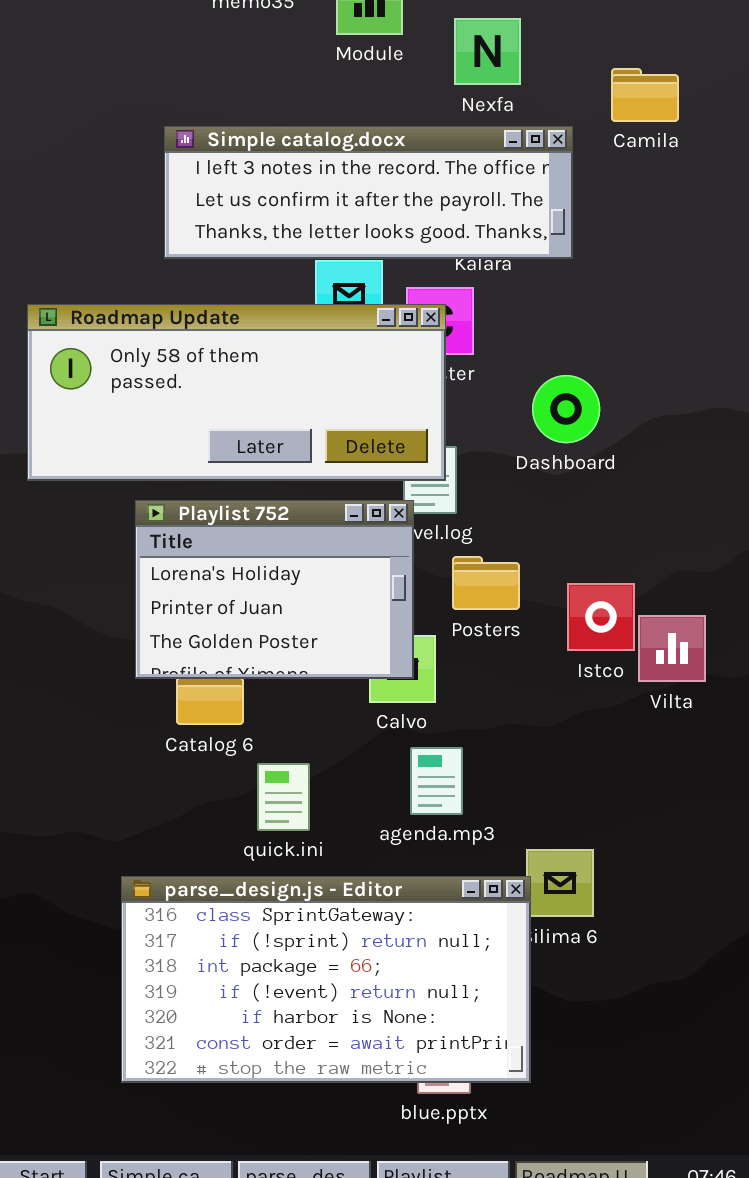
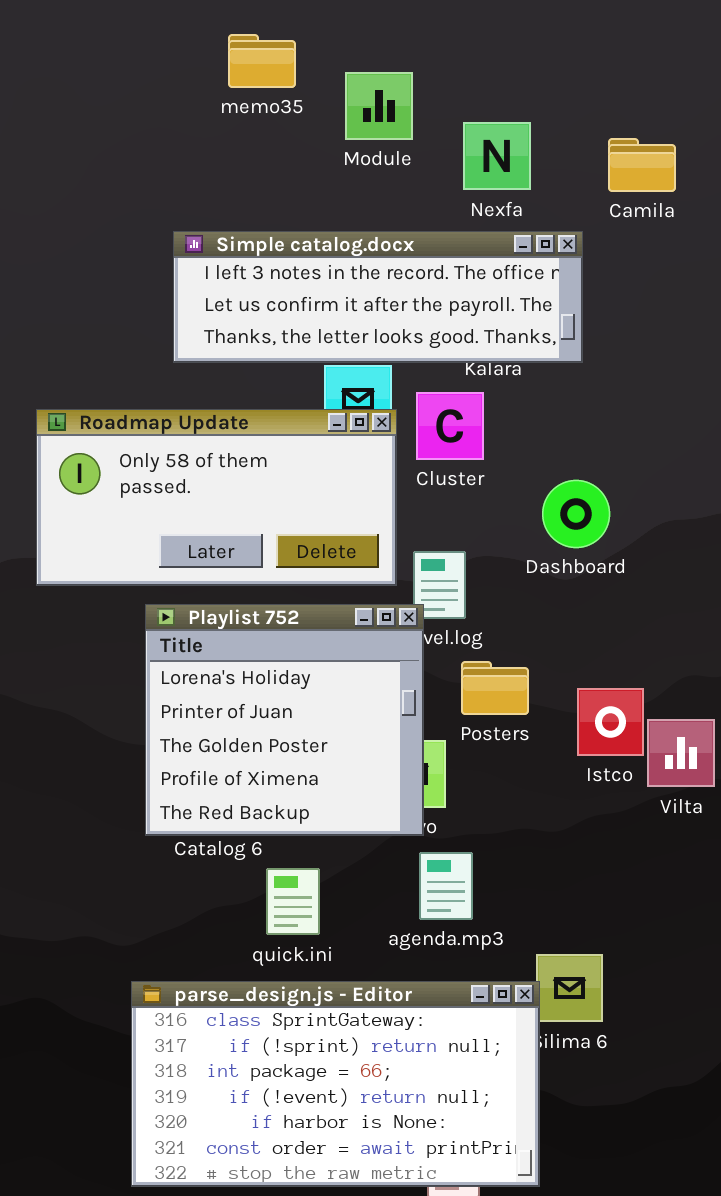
Camila: [611,68,679,122] -> [608,138,676,192], moved
Roadmap Update: [27,304,446,481] -> [36,409,397,586], resized
Playlist 752: [135,500,414,679] -> [145,604,424,836], resized

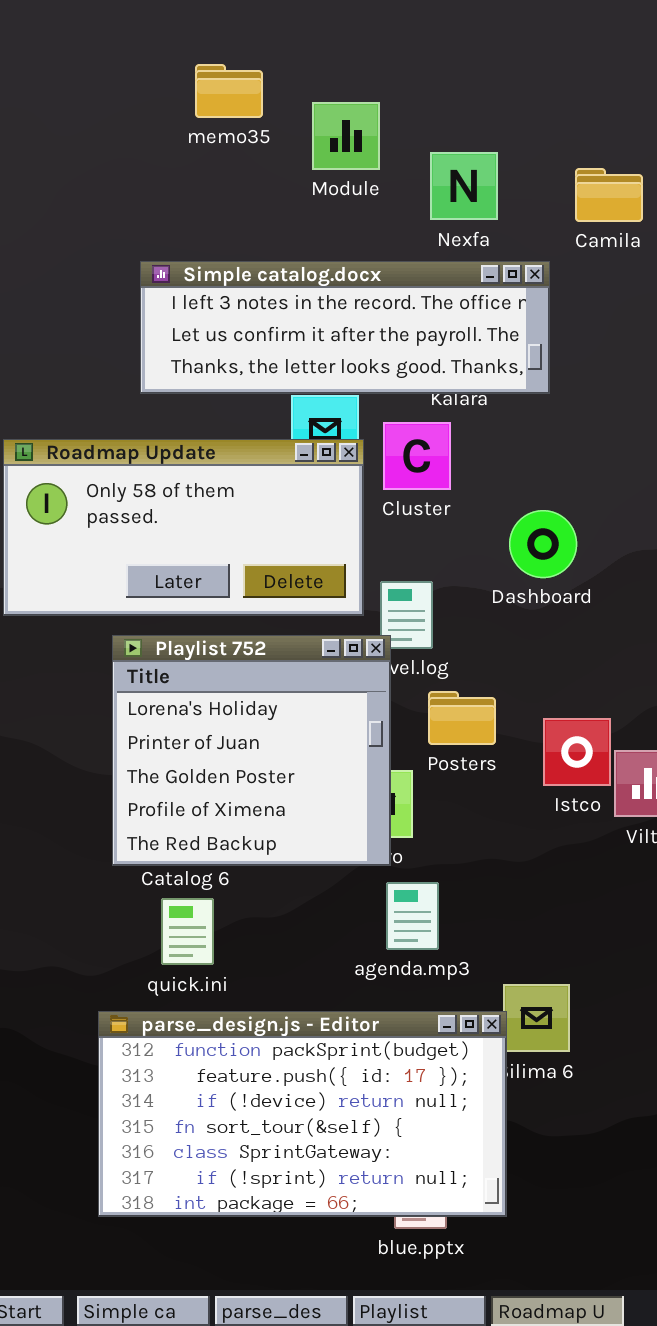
quick.ini: [266,868,320,935] -> [161,898,214,965], moved
parse_design.js - Editor: [131,981,540,1187] -> [98,1011,507,1217], scrolled up 4 rows

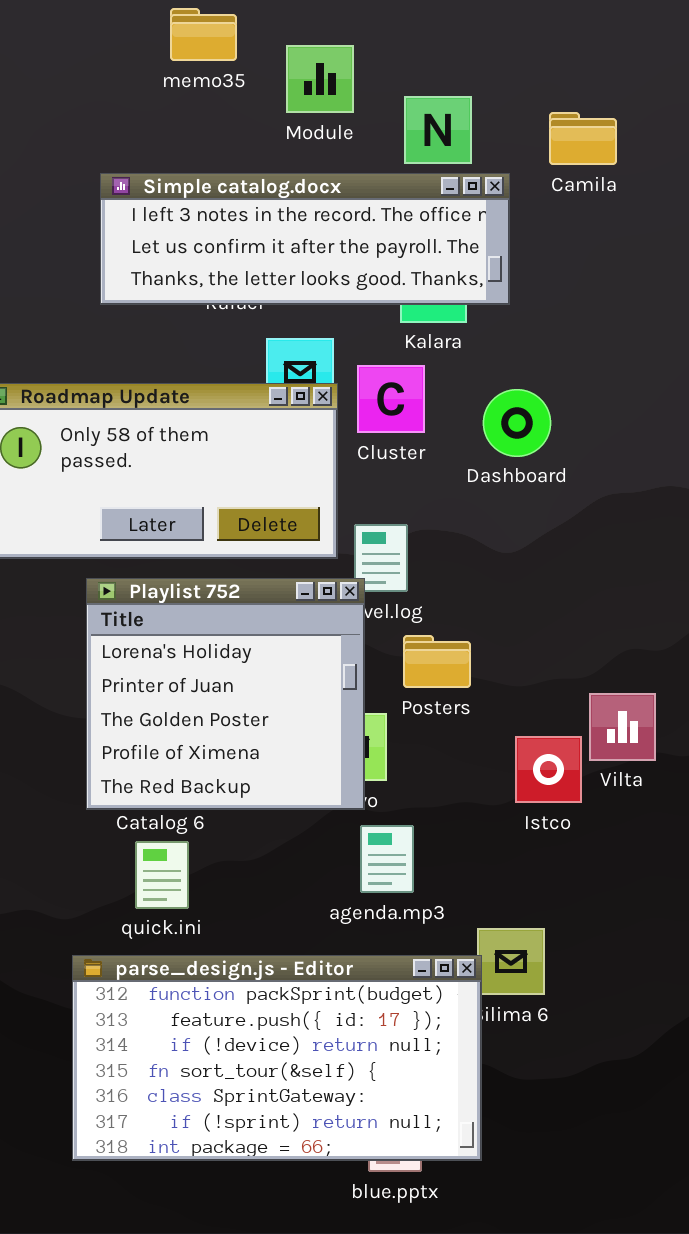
Simple catalog.docx: [140,261,550,394] -> [100,173,510,305], moved
Dashboard: [509,510,577,578] -> [483,389,551,457], moved
Istco: [543,718,611,786] -> [515,736,582,803], moved

